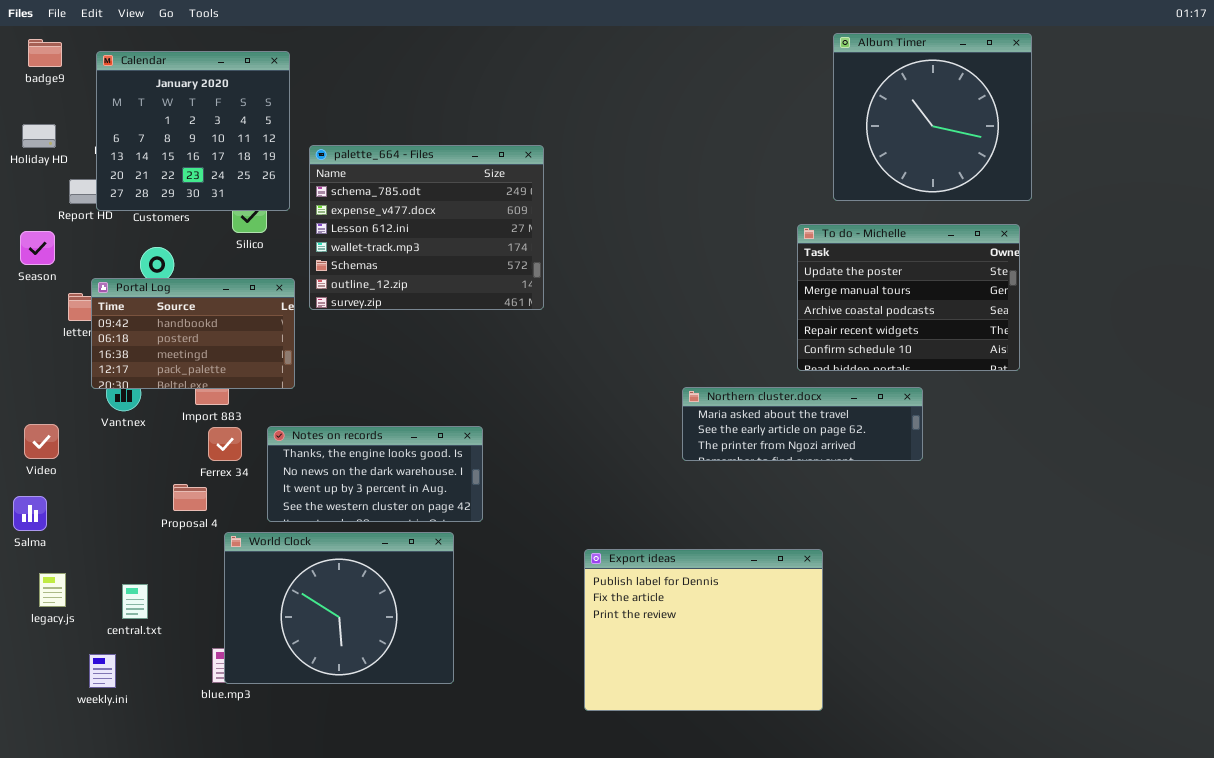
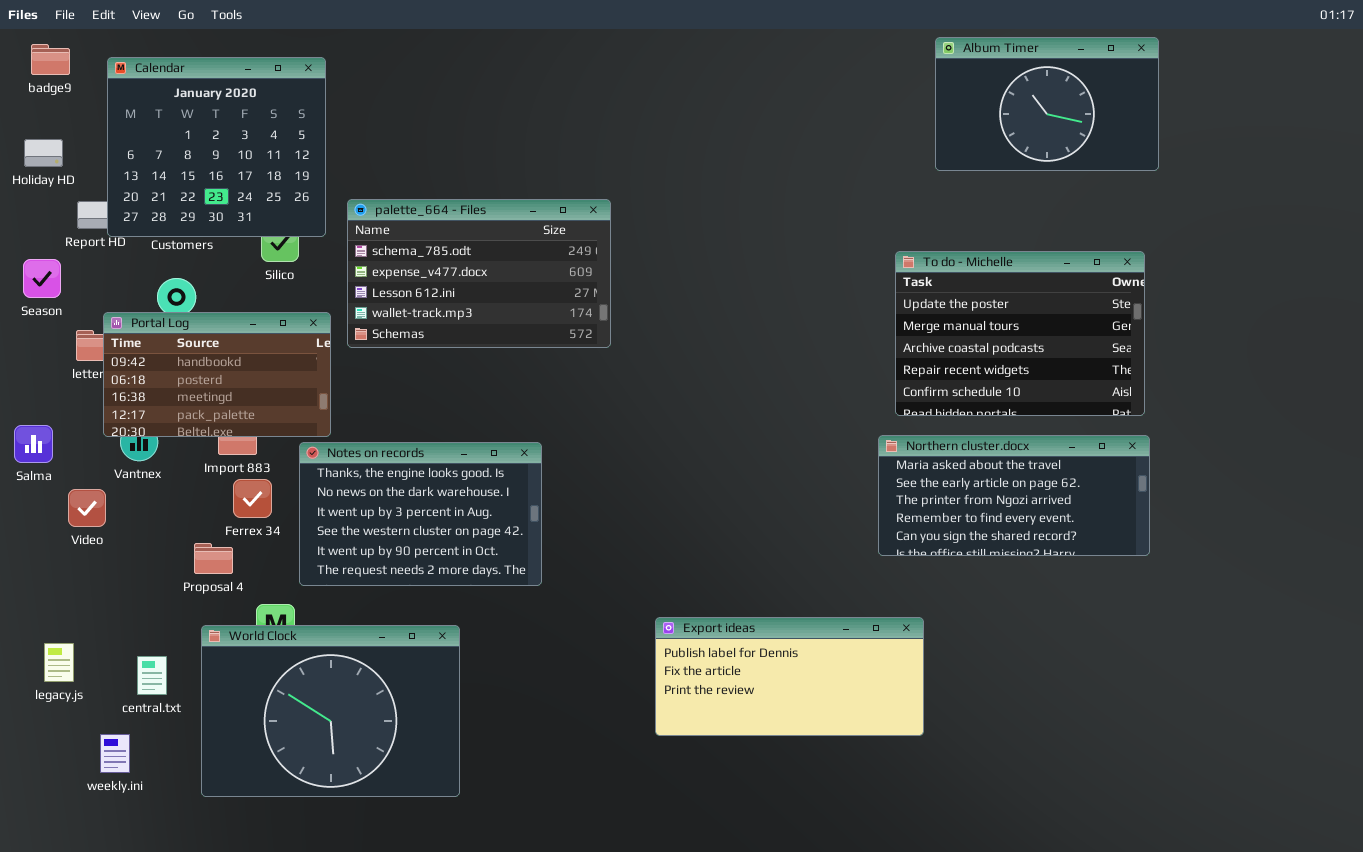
Album Timer: [833,33,1032,201] -> [935,37,1159,171], resized
palette_664 - Files: [309,145,544,310] -> [347,199,611,348], resized
Northern cluster.docx: [682,387,923,461] -> [878,435,1150,556], moved, resized
Video: [24,424,59,459] -> [68,489,106,527], moved
Notes on records: [267,426,483,522] -> [299,442,542,586], resized
Salma: [13,496,47,531] -> [14,425,53,463], moved
World Clock: [224,532,454,684] -> [201,625,460,797], moved
Export ideas: [584,549,823,711] -> [655,617,924,736], resized

